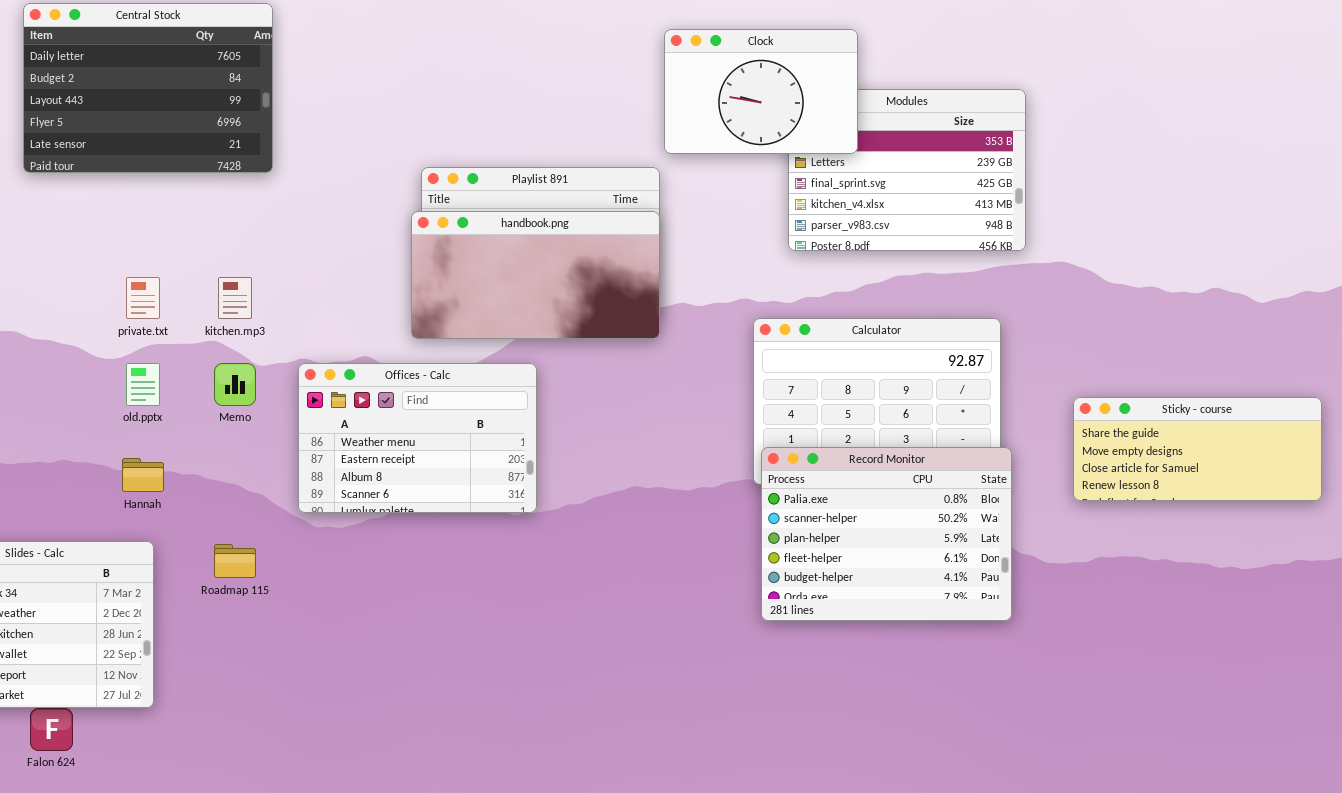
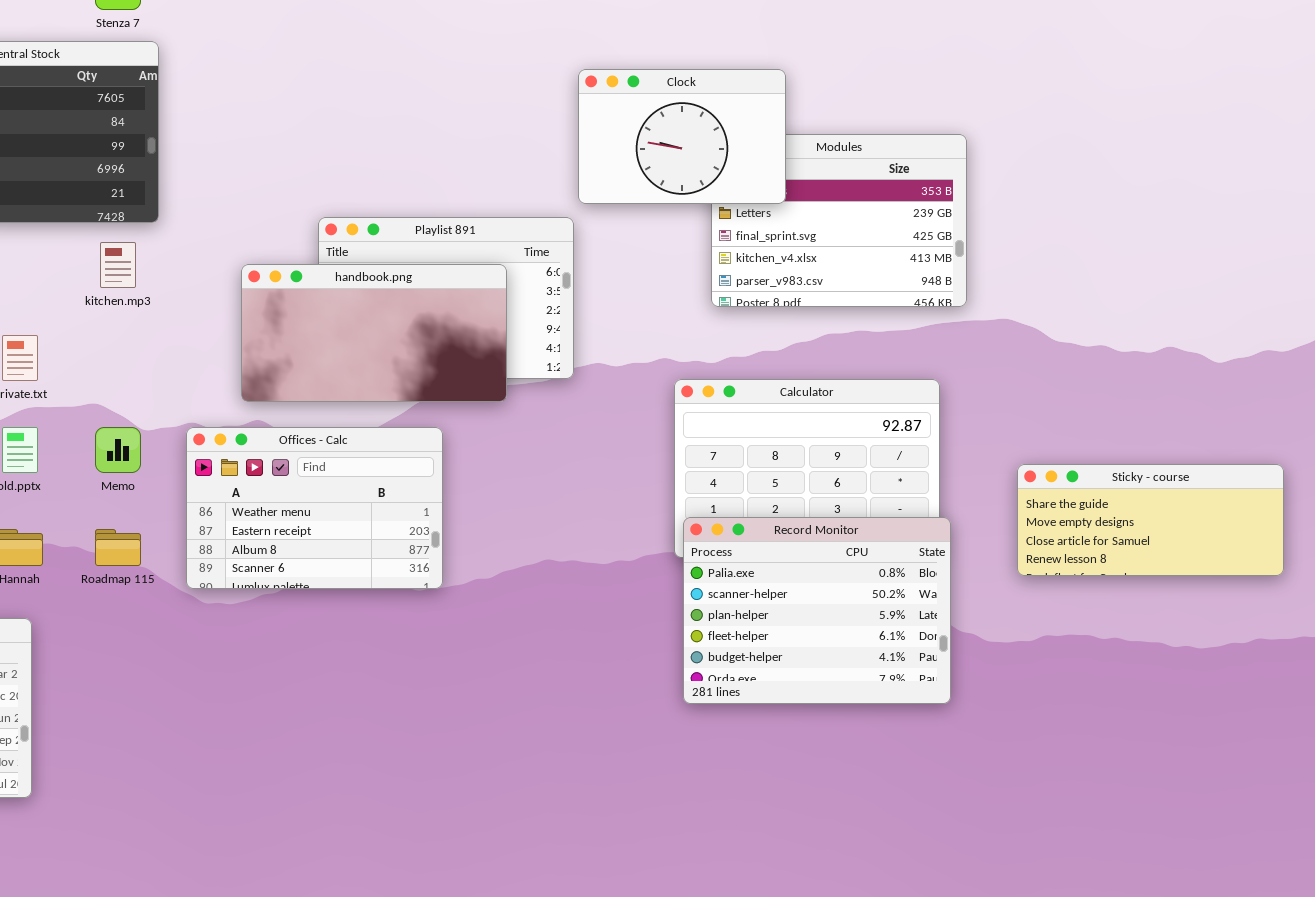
handbook.png: [411,211,660,339] -> [241,264,507,402], moved
kitchen.mp3: [218,277,252,319] -> [100,242,136,288], moved
Roadmap 115: [214,544,256,578] -> [95,529,141,566], moved

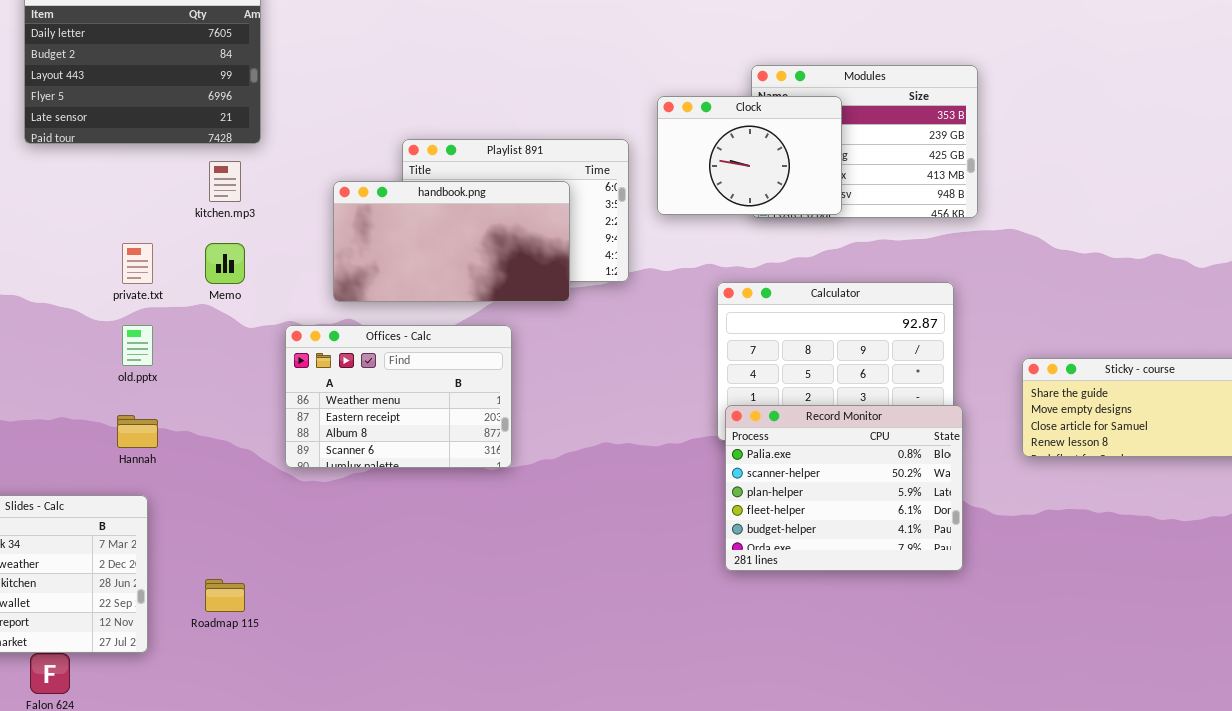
Clock: [578,69,786,204] -> [657,96,842,215], moved
Memo: [95,427,141,473] -> [205,243,245,284], moved
Roadmap 115: [95,529,141,566] -> [205,579,245,612], moved

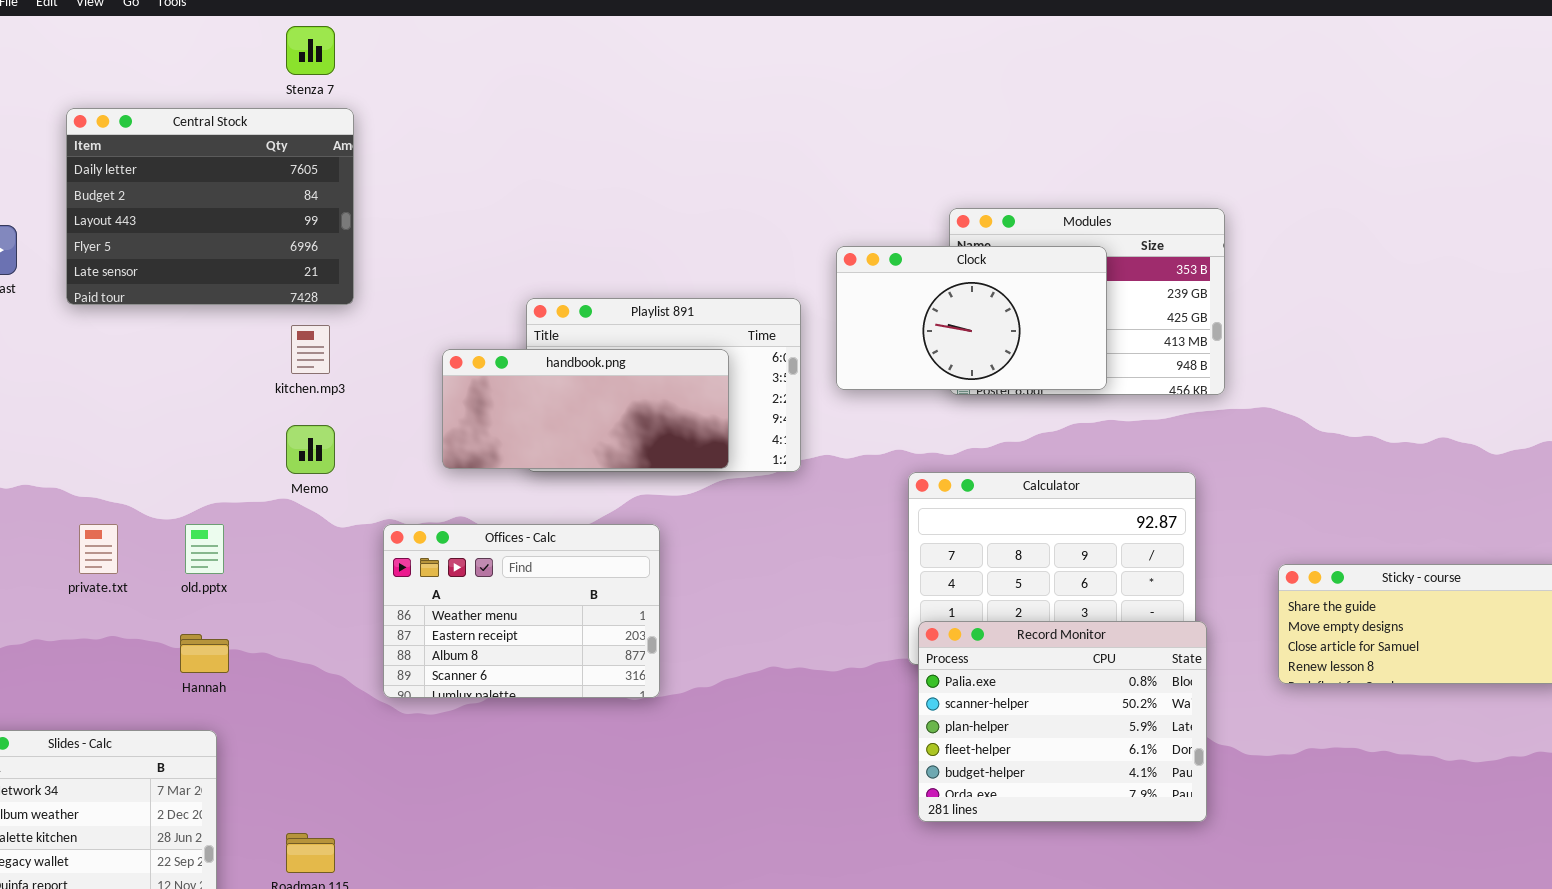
Clock: [657,96,842,215] -> [836,246,1107,390], resized
handbook.png: [333,181,570,302] -> [442,349,729,469], resized
private.txt: [122,243,153,284] -> [79,524,118,574], moved

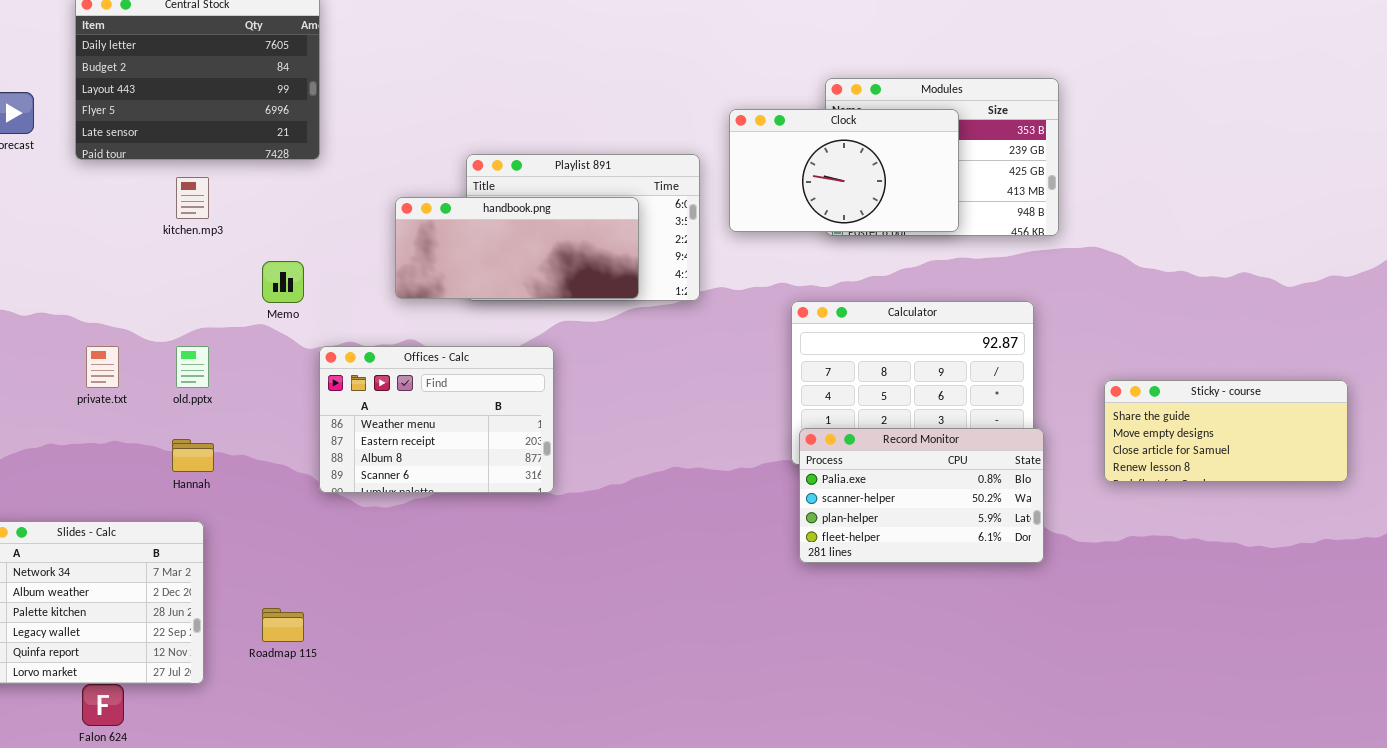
kitchen.mp3: [291,325,330,374] -> [176,177,209,219], moved
Offices - Calc: [383,524,660,698] -> [319,346,554,493], moved
Record Monitor: [918,621,1207,822] -> [799,428,1044,563], resized

